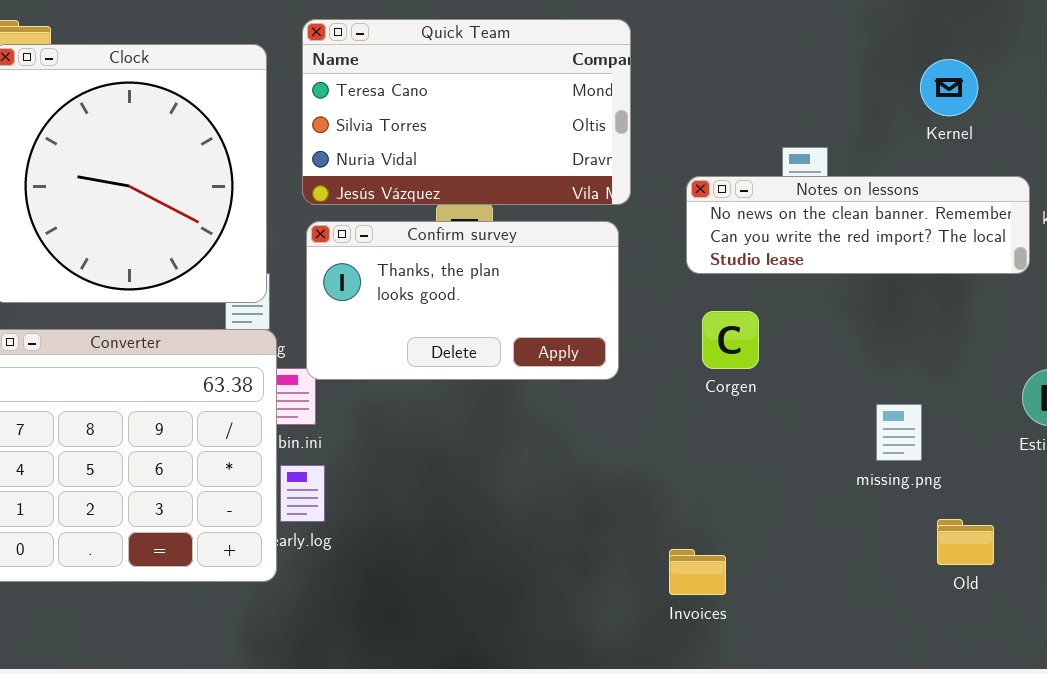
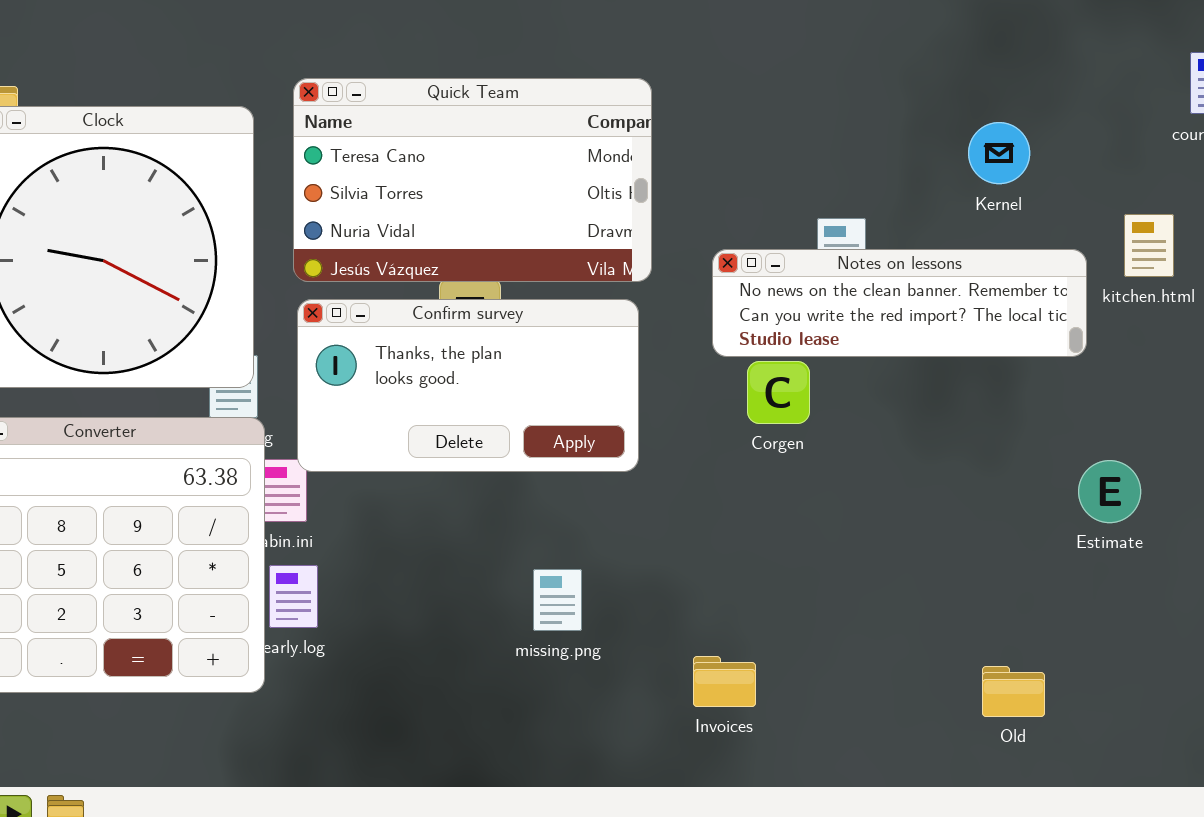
Corgen: [702,311,759,369] -> [747,361,810,424], moved
missing.png: [876,404,922,461] -> [533,569,582,631], moved
Old: [937,519,994,565] -> [982,666,1045,717], moved

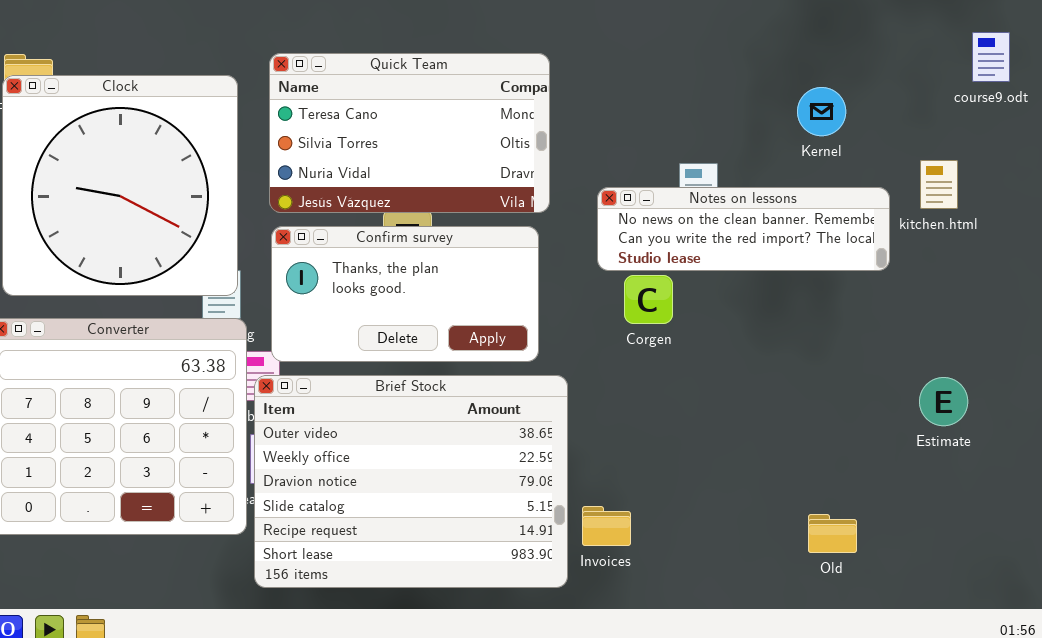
Estimate: [1078,460,1141,523] -> [919,377,968,426], moved
Brief Stock: none -> [254,375,568,588], opened

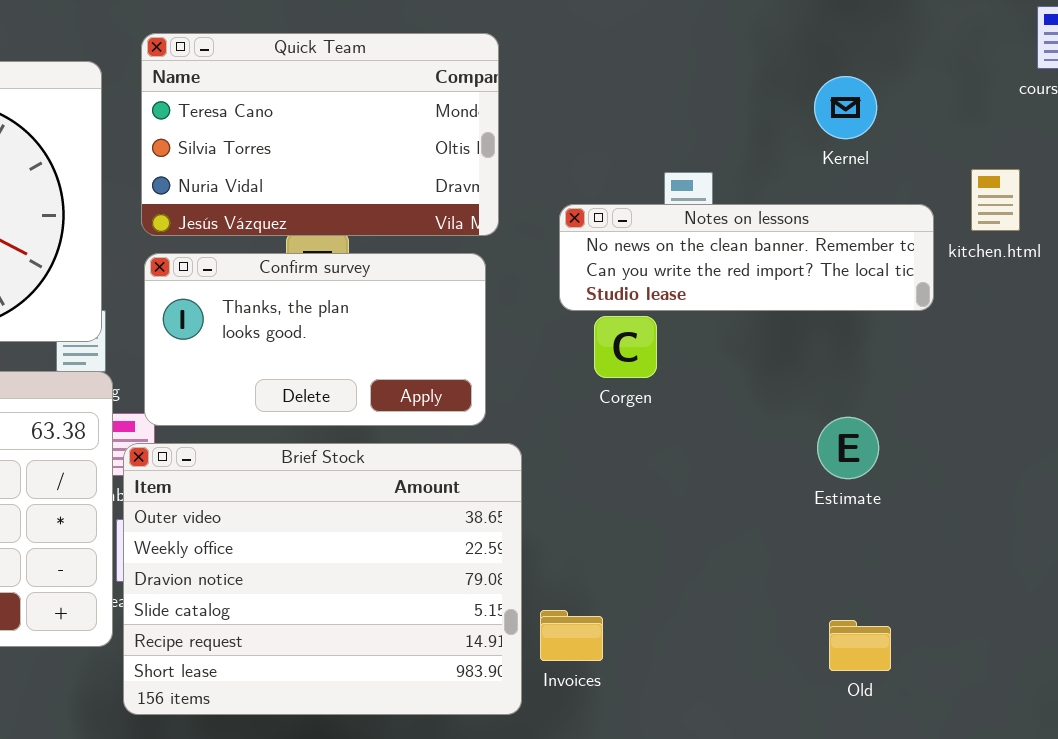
Estimate: [919,377,968,426] -> [817,417,879,479], moved

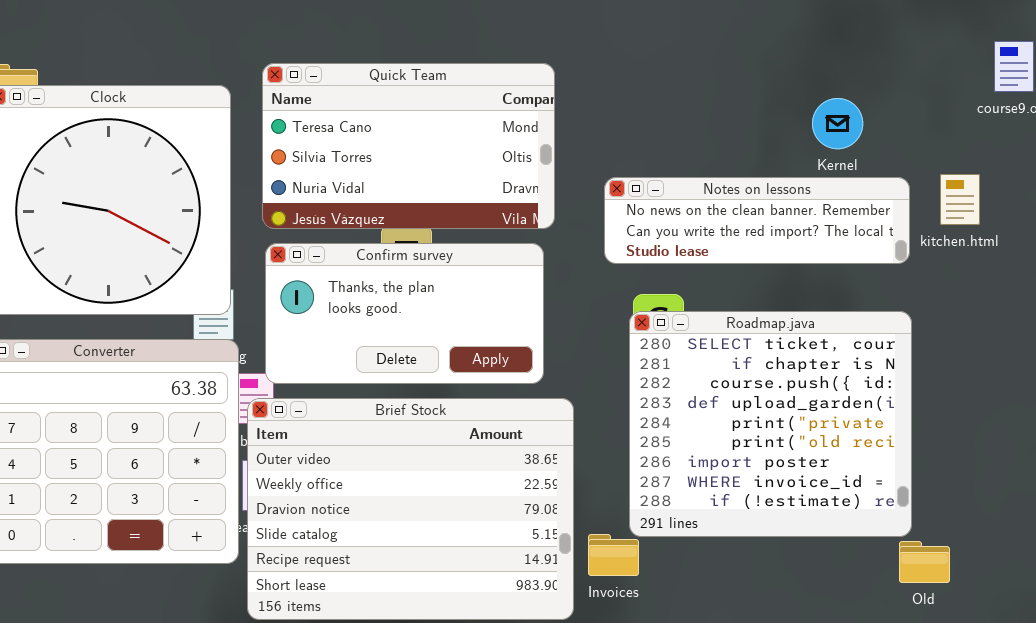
Notes on lessons: [559,204,934,311] -> [604,177,910,264], moved
Roadmap.java: none -> [629,311,912,537], opened
Old: [829,620,891,671] -> [899,541,950,583], moved

